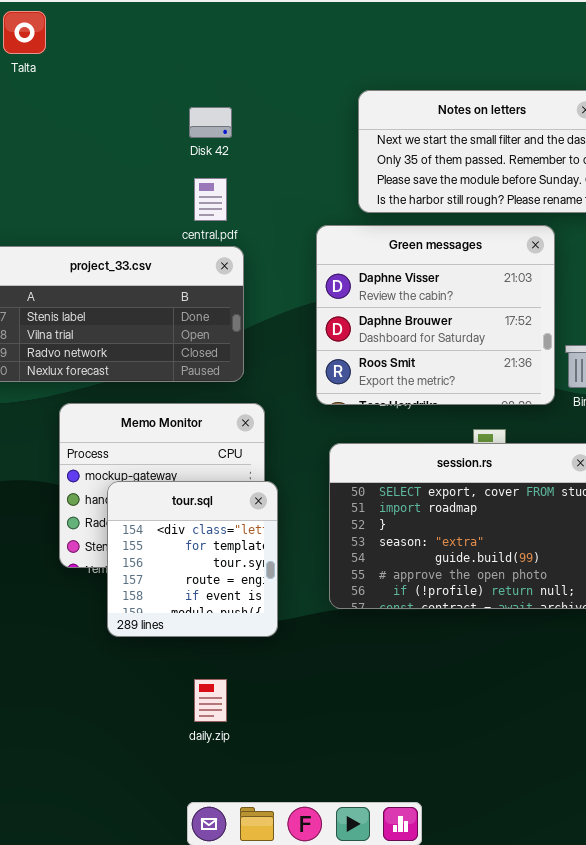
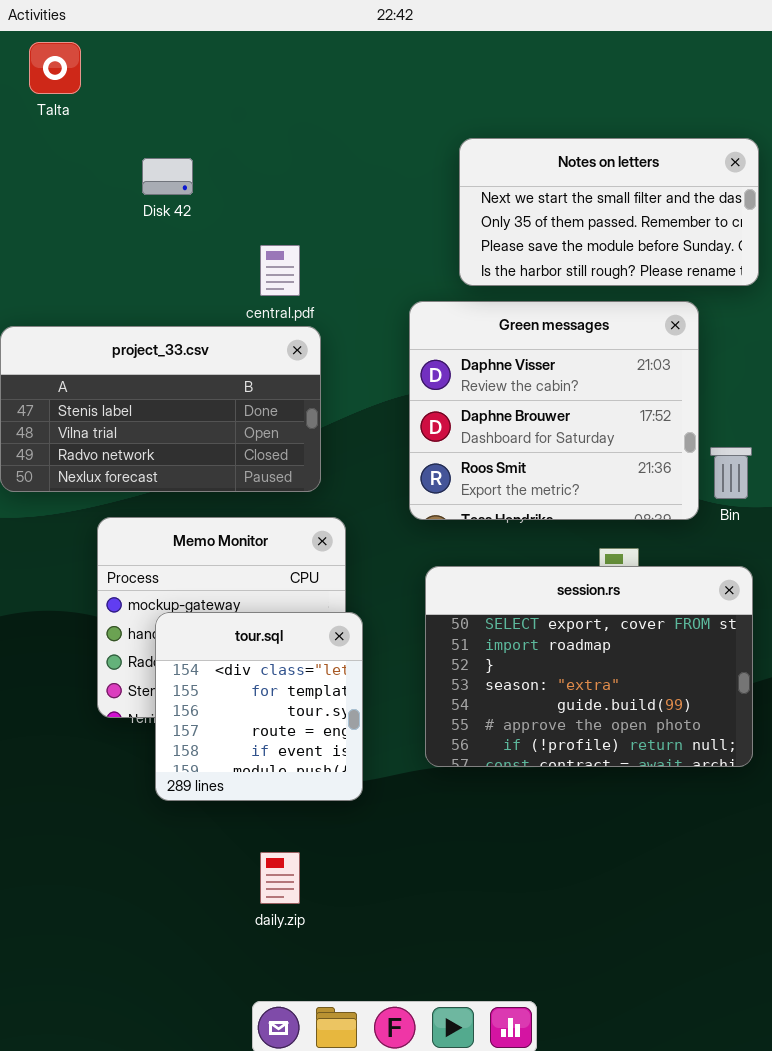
Disk 42: [189,107,232,138] -> [142,158,193,195], moved

